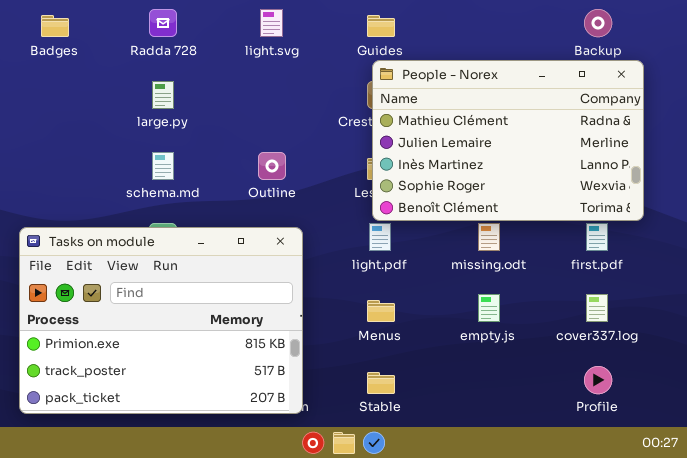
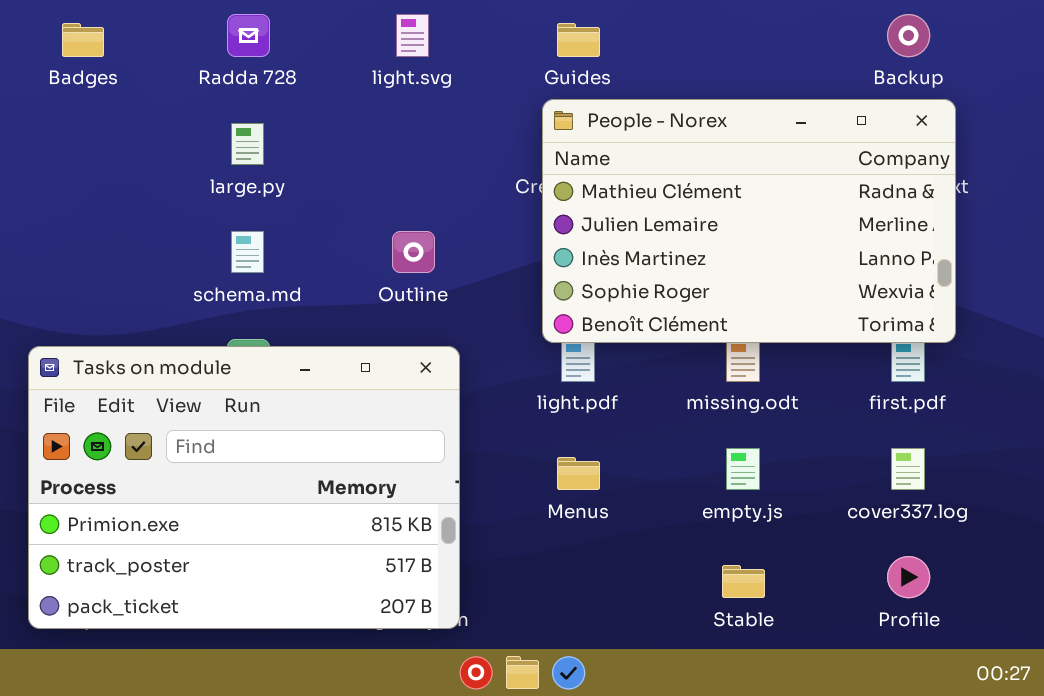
People - Norex: [372,60,644,221] -> [542,99,956,343], moved
Stable: [367,372,395,394] -> [722,565,765,598], moved

